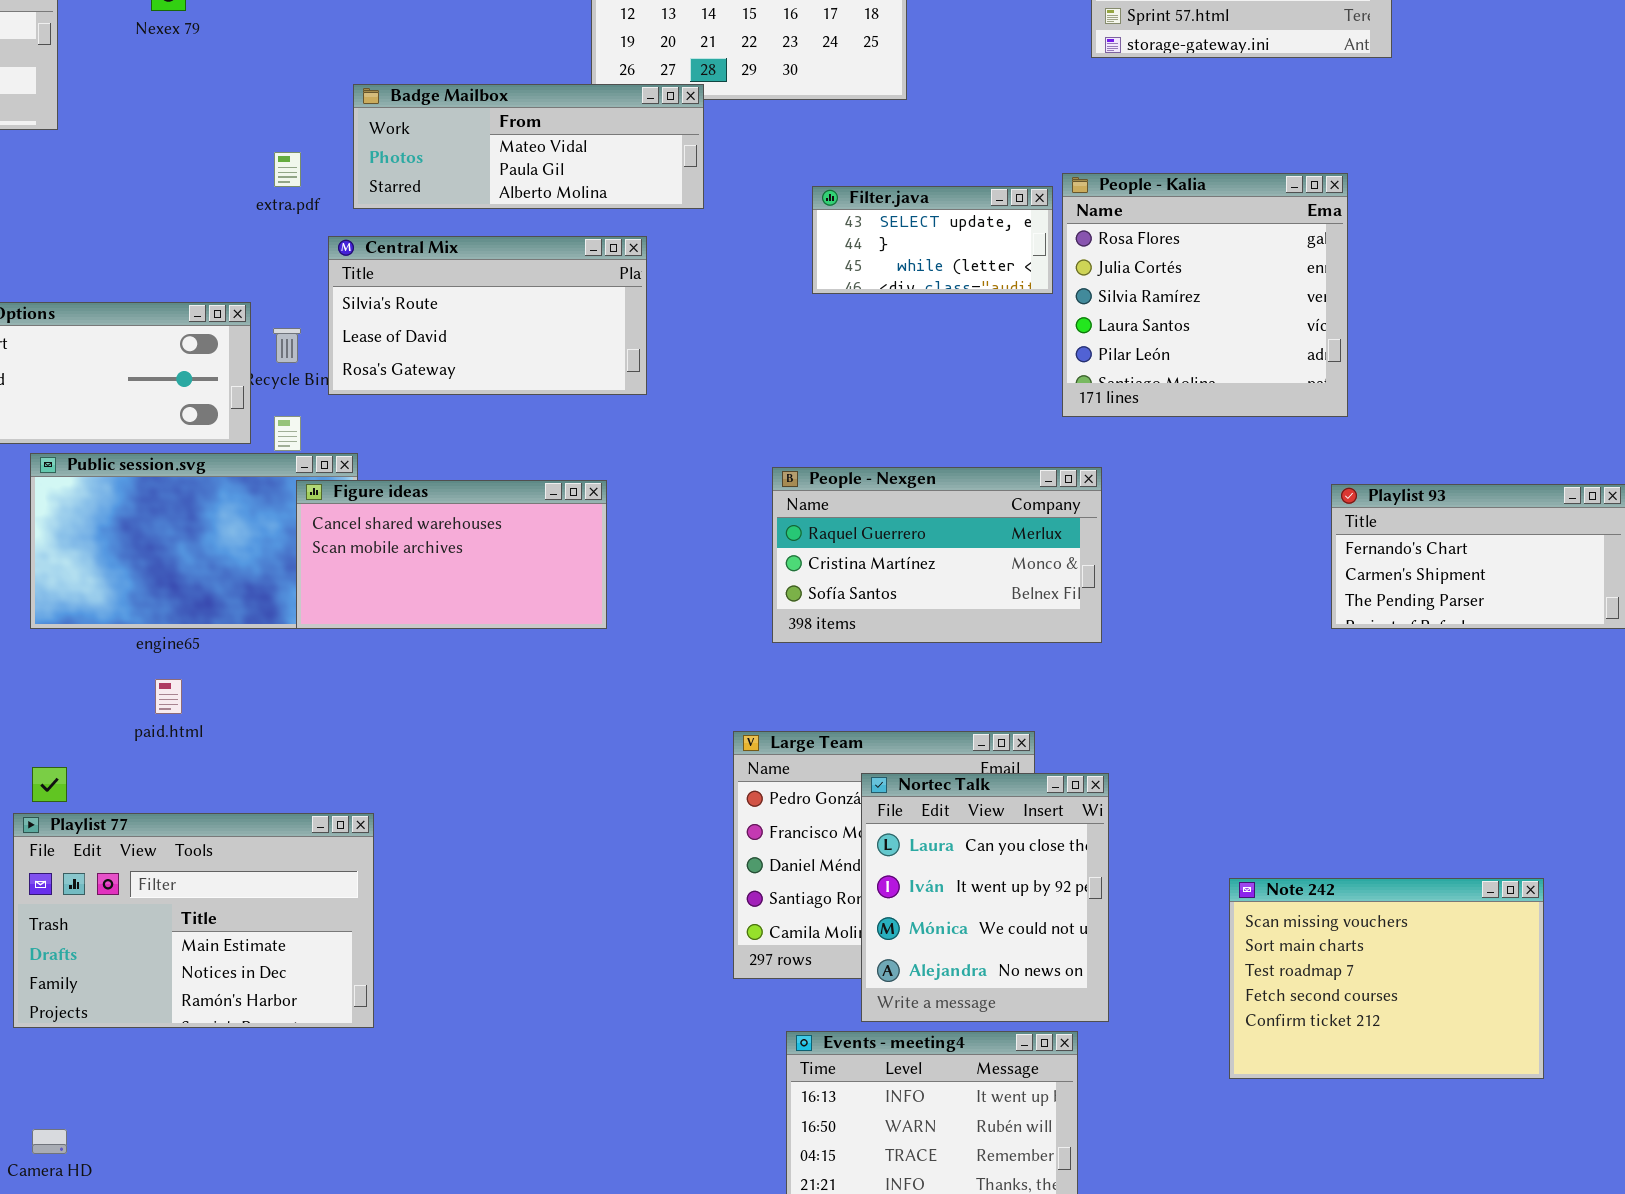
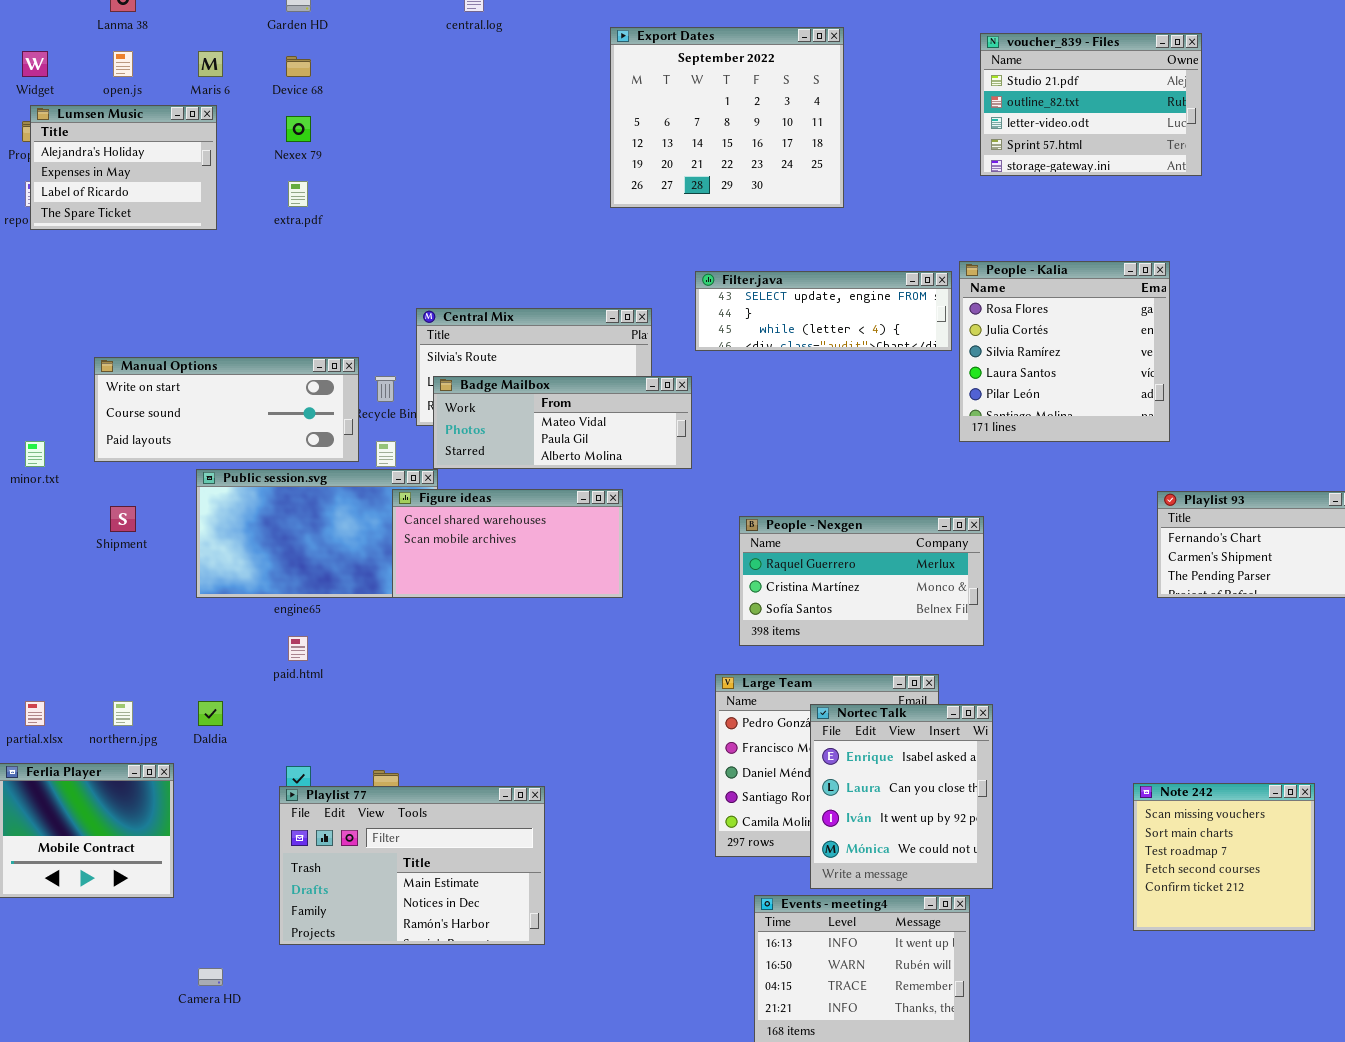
Badge Mailbox: [353,84,704,209] -> [433,376,692,469], moved
extra.pdf: [274,152,301,187] -> [288,181,308,207], moved
Filter.java: [812,186,1053,294] -> [695,271,952,351], resized
People - Nexgen: [772,467,1102,643] -> [739,516,984,646], moved
Nortec Talk: [861,773,1109,1022] -> [810,704,993,889], scrolled up 1 row
Playlist 77: [13,813,374,1028] -> [279,786,545,945], moved
Note 242: [1229,878,1544,1079] -> [1133,783,1315,931], resized

